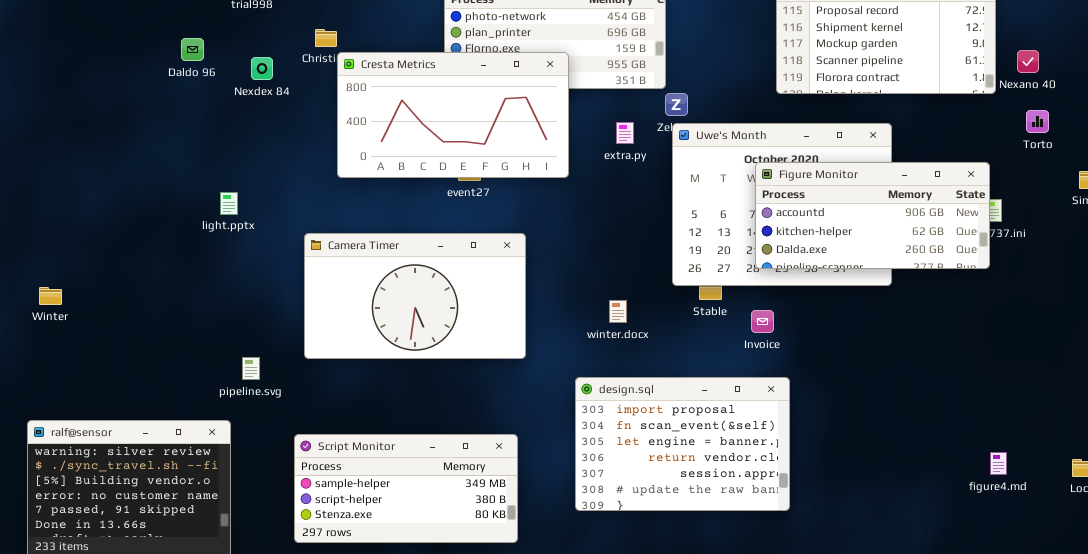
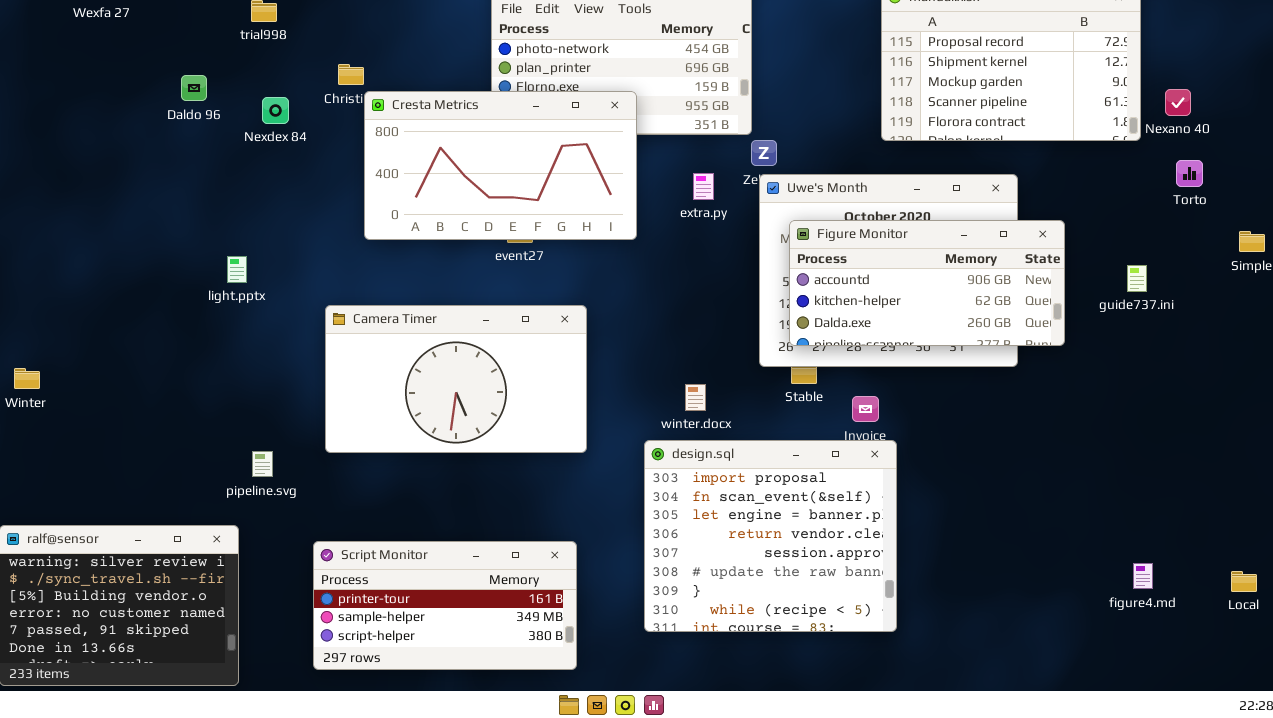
Figure Monitor: [755,162,990,269] -> [789,220,1065,346], moved
design.sql: [575,377,790,511] -> [644,440,897,632], resized
Script Monitor: [294,434,518,543] -> [313,541,577,670], scrolled up 1 row

